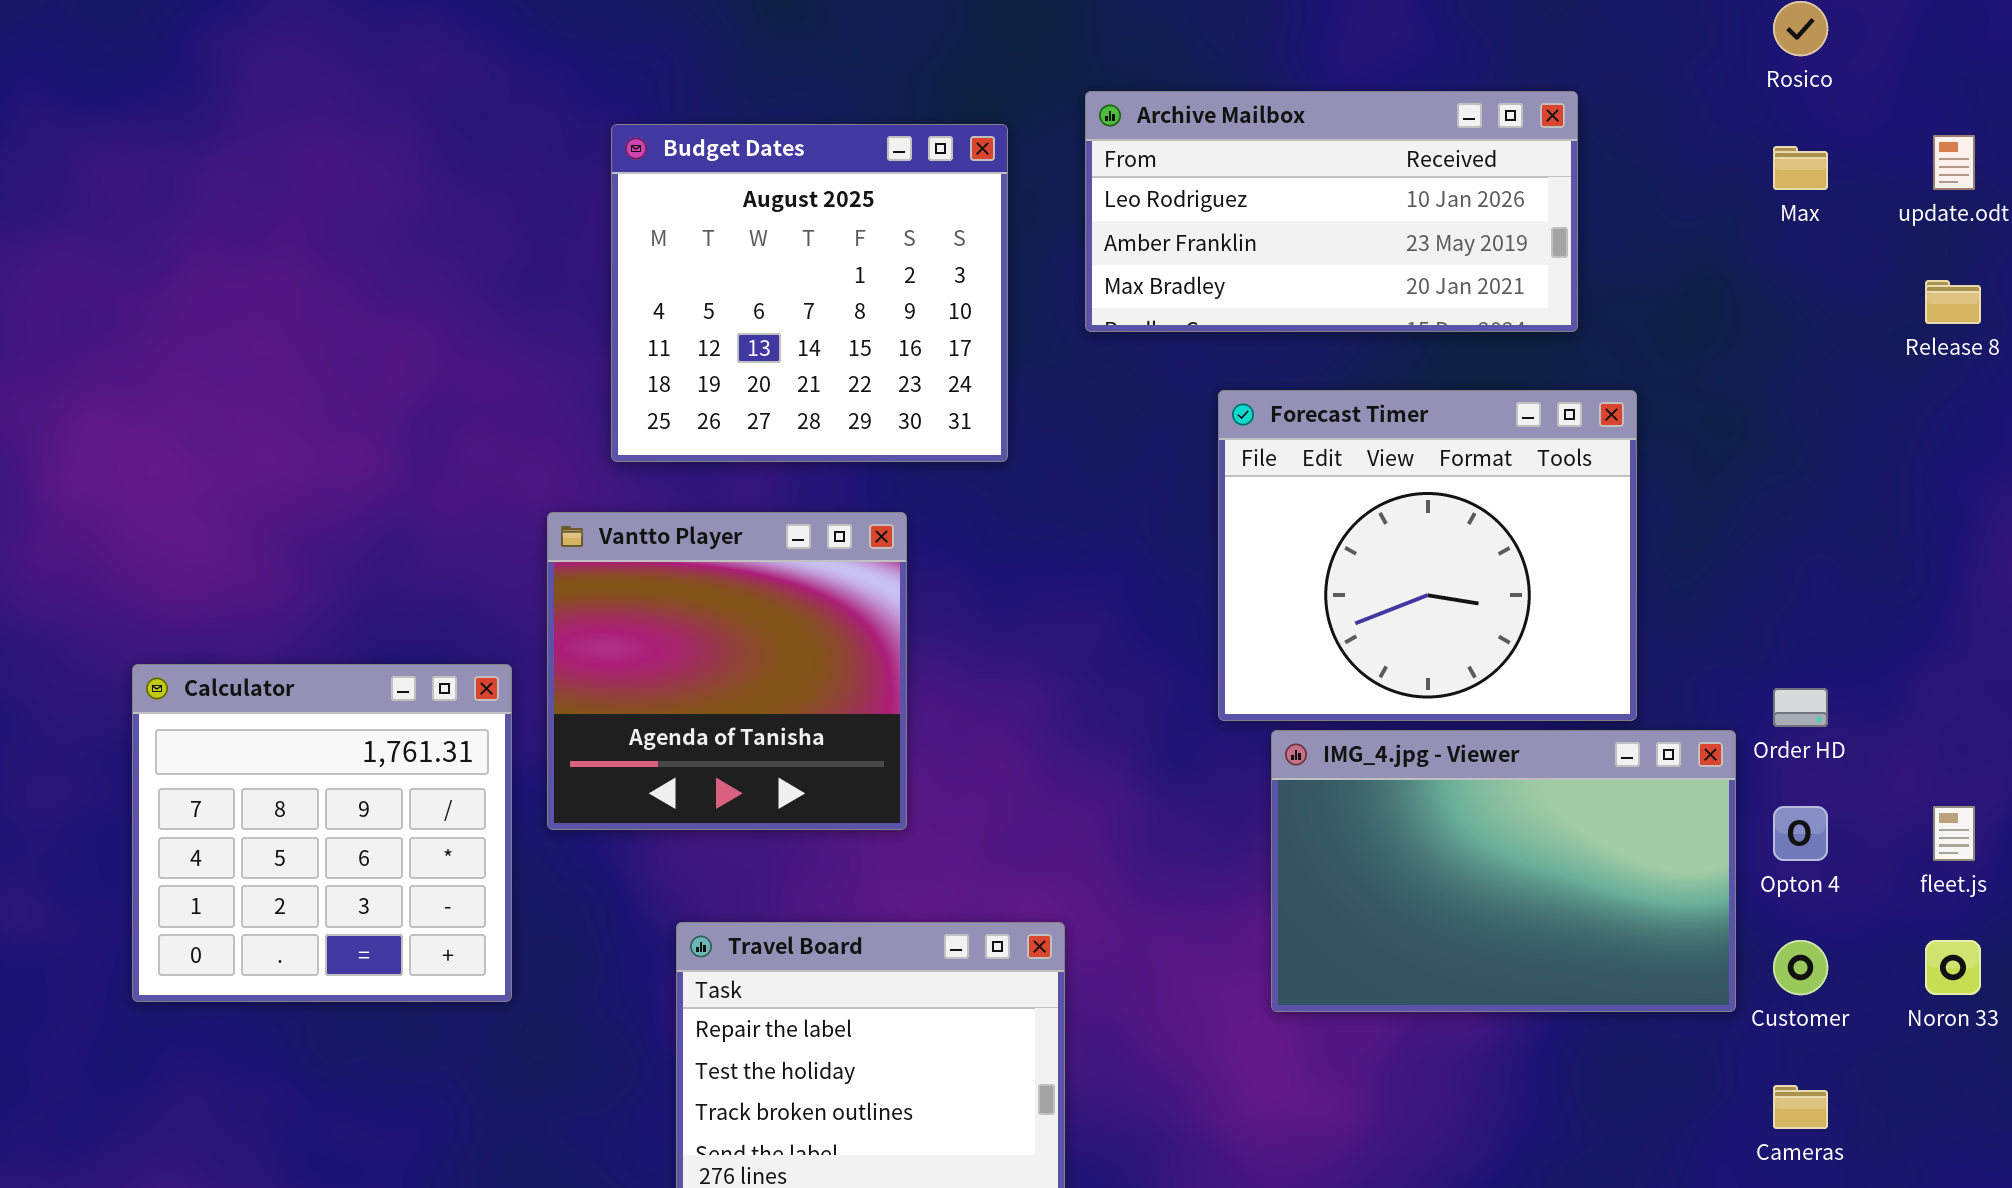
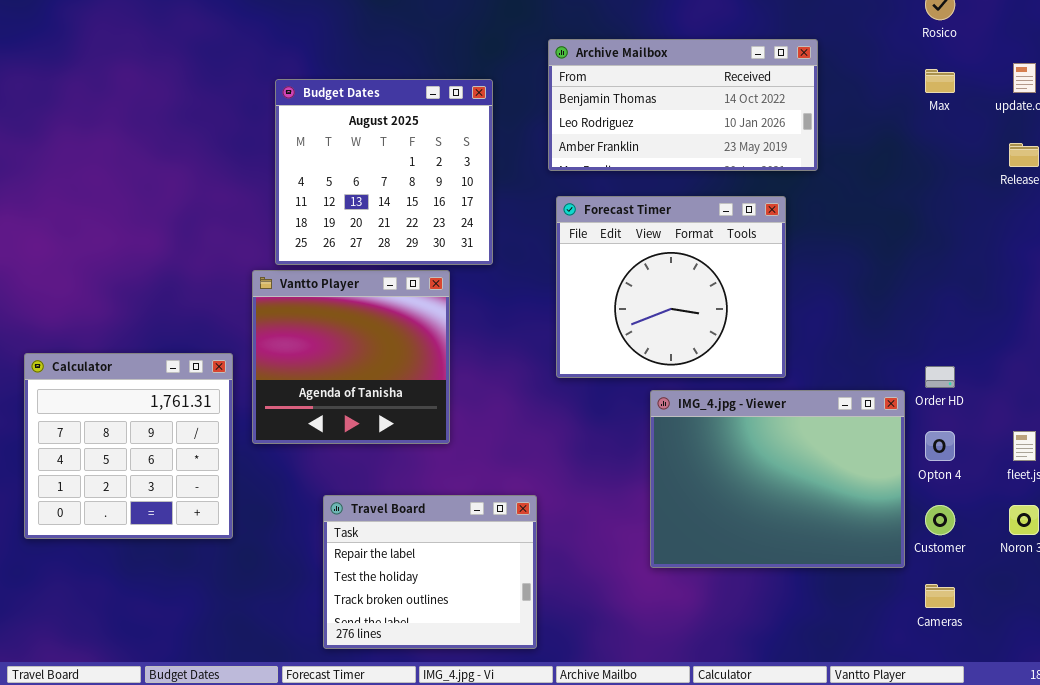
Archive Mailbox: [1085,91,1578,332] -> [548,39,818,171], scrolled up 1 row
Budget Dates: [611,124,1008,462] -> [275,79,493,265], moved
Forecast Timer: [1218,390,1637,721] -> [556,196,786,378], moved
IMG_4.jpg - Viewer: [1271,730,1736,1012] -> [650,390,905,568], resized

